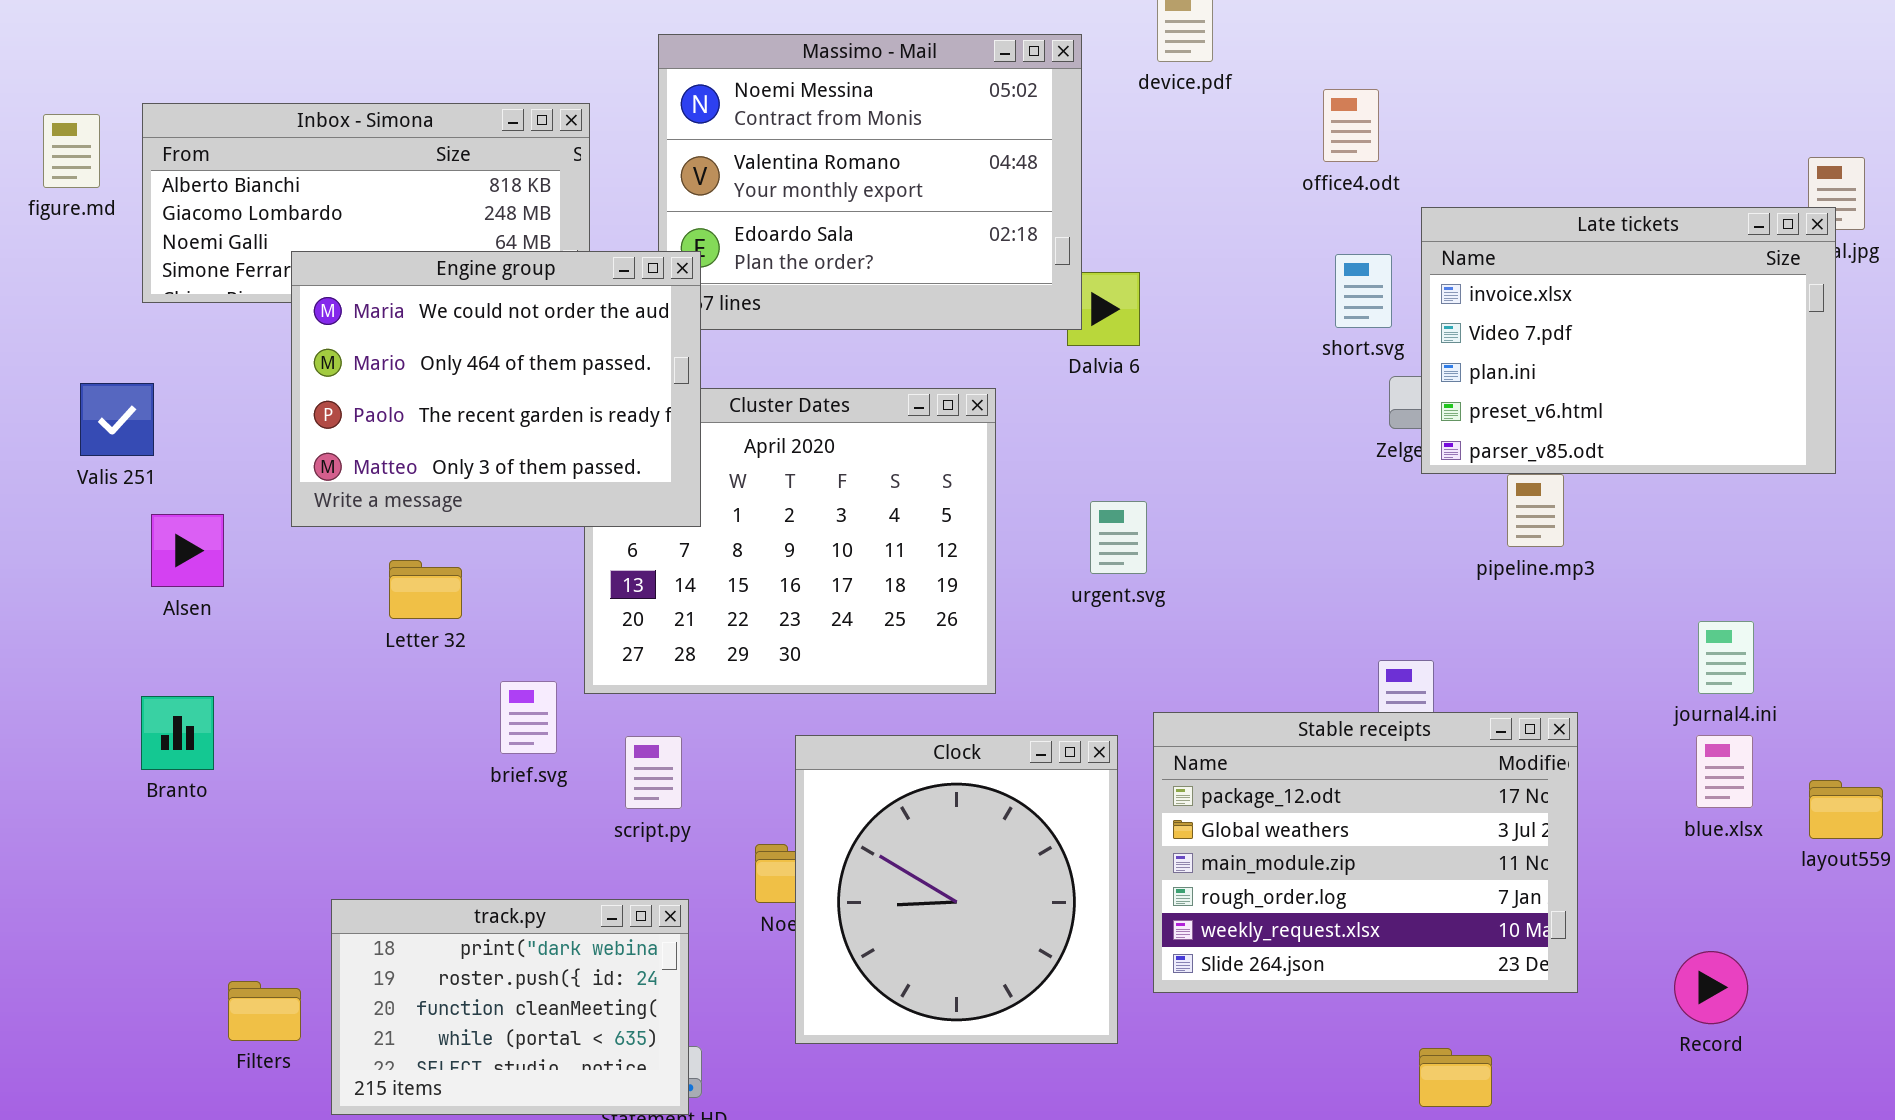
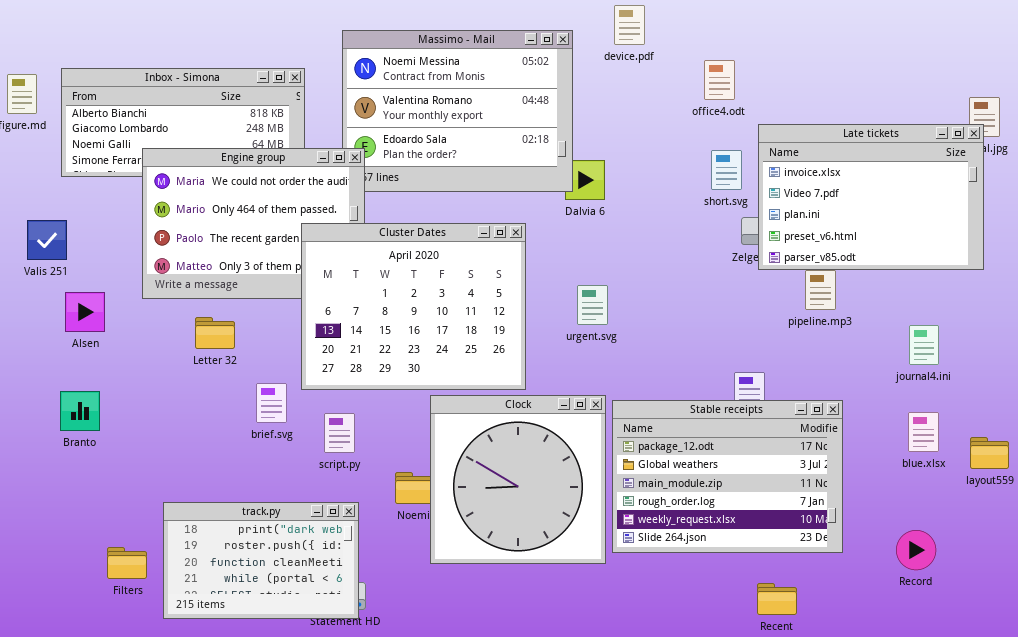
Cluster Dates: [584,388,996,694] -> [301,223,526,390], raised
journal4.ini: [1698,621,1754,694] -> [909,325,939,365], moved
Clock: [795,735,1118,1044] -> [430,395,606,564], moved

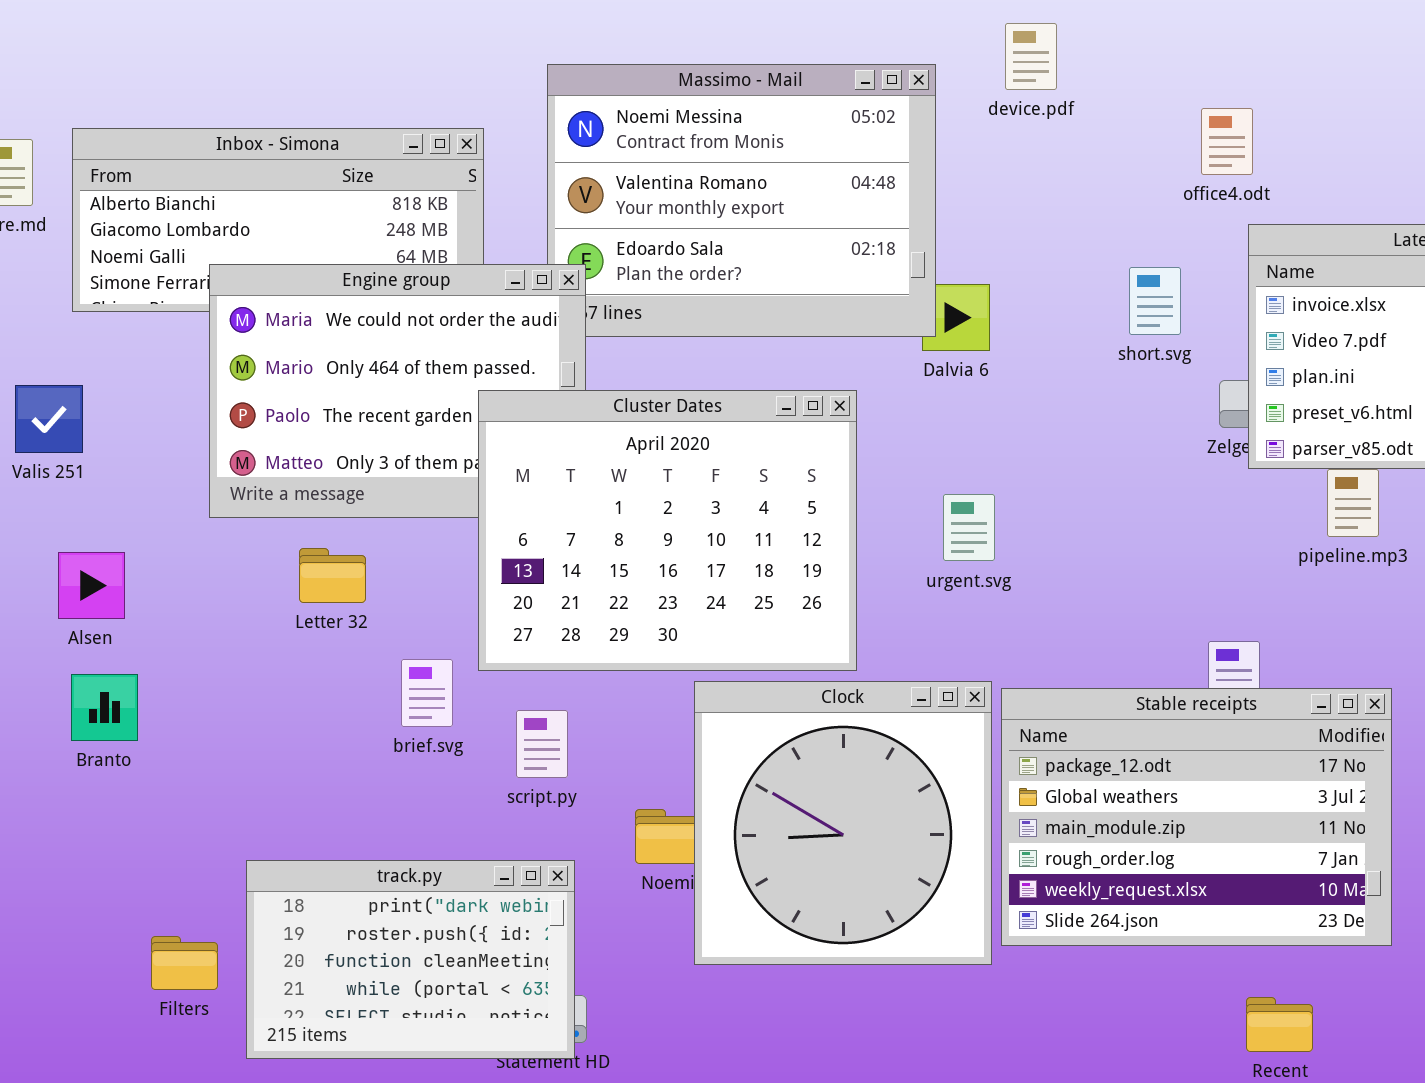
office4.odt: [704,60,735,100] -> [1201,108,1253,175], moved
short.svg: [711,150,742,190] -> [1129,267,1181,335], moved
Alsen: [65,292,105,332] -> [58,552,125,619], moved

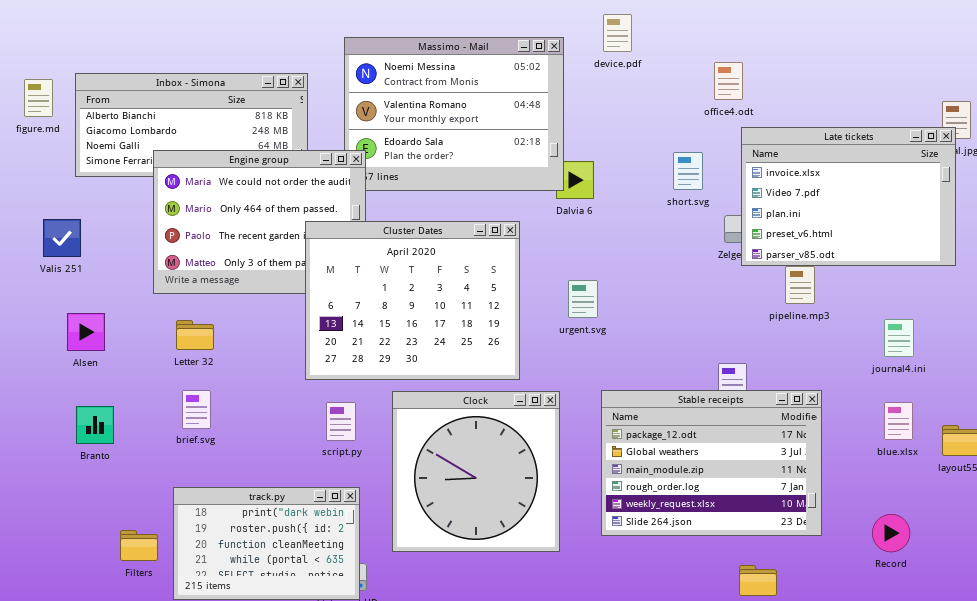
Letter 32: [299,548,366,603] -> [176,320,214,350], moved
brief.svg: [401,659,453,727] -> [182,390,211,429], moved
Branto: [71,674,138,741] -> [76,406,114,444], moved
Clock: [694,681,992,965] -> [392,391,560,552], moved

